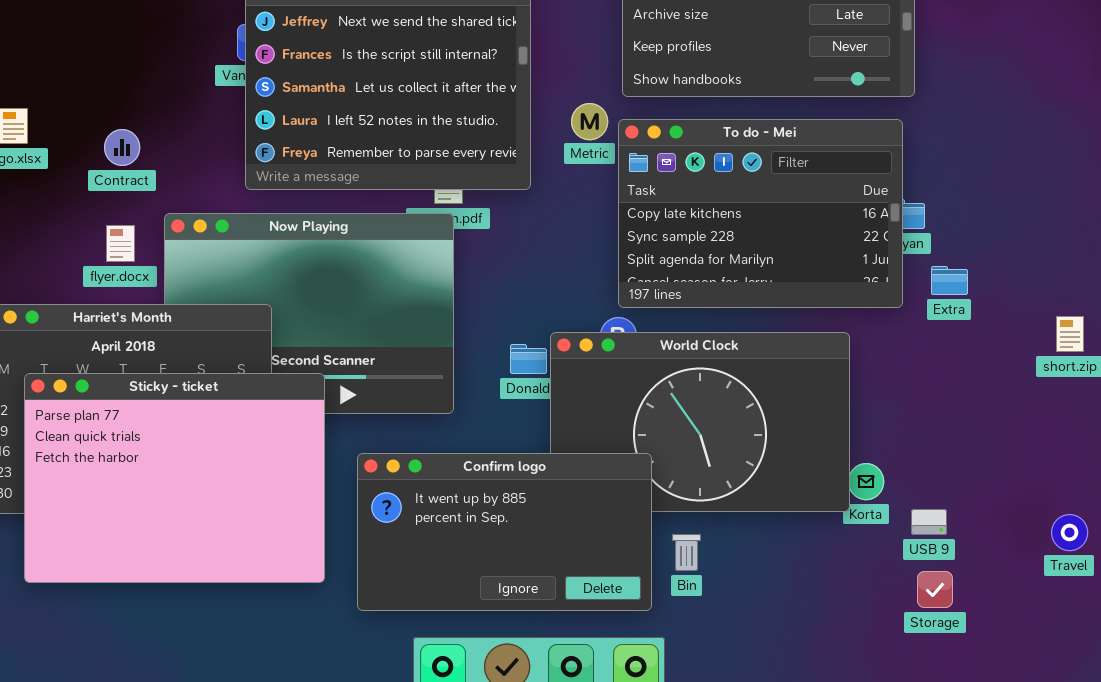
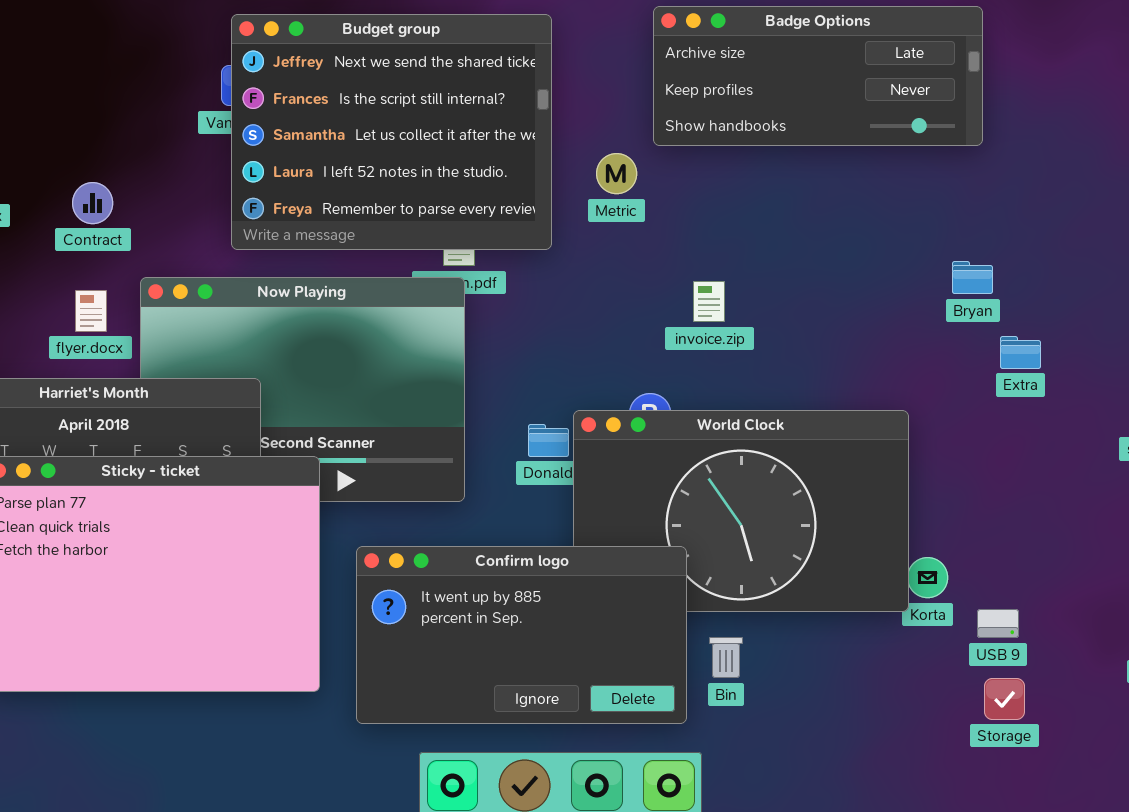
To do - Mei: [618,119,903,308] -> none, closed

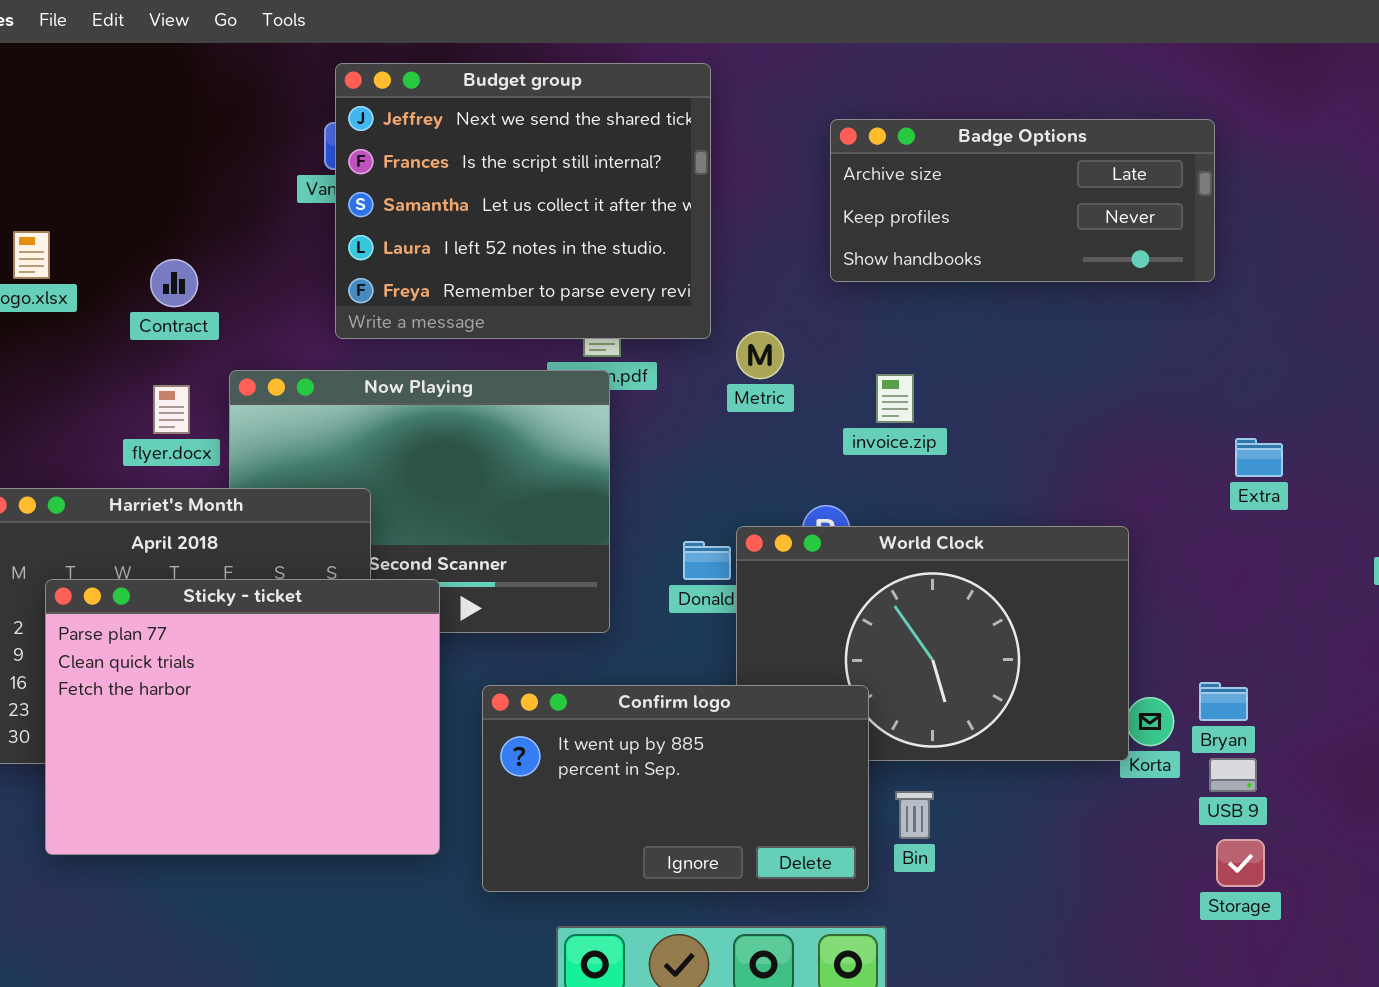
Badge Options: [653,6,983,146] -> [830,119,1215,282], moved
Metric: [596,153,637,194] -> [736,331,784,379], moved
Bryan: [952,261,993,294] -> [1199,682,1248,721], moved

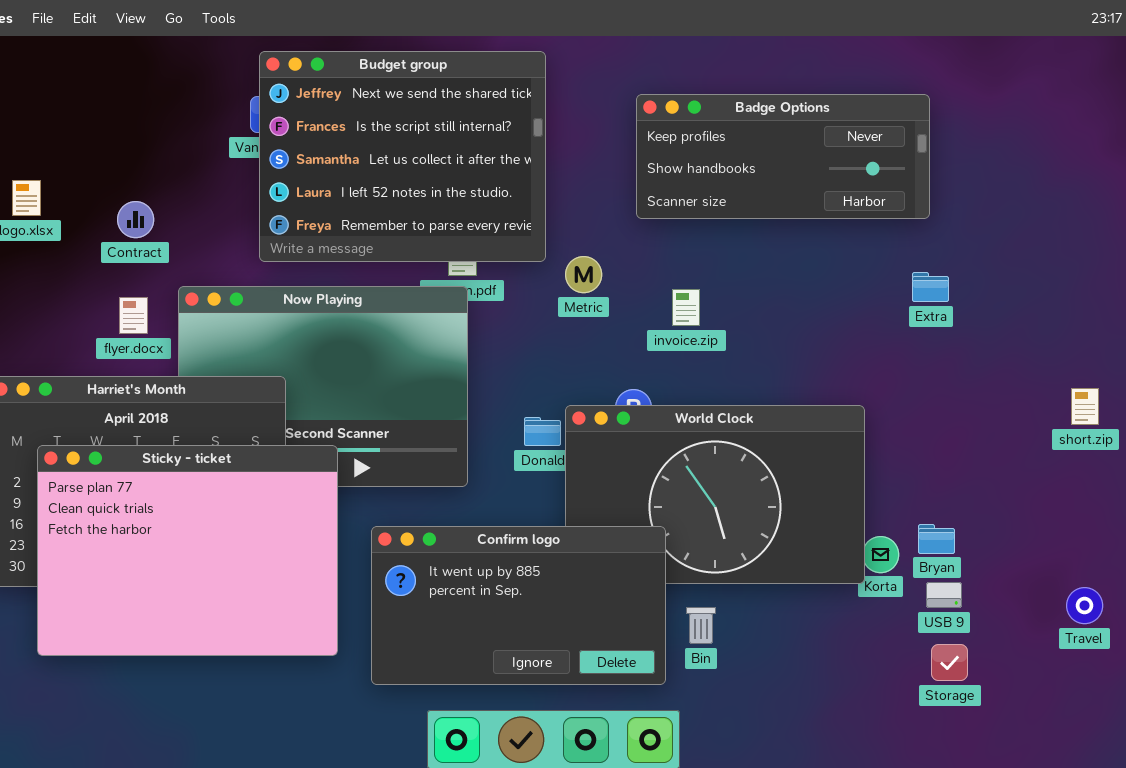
Badge Options: [830,119,1215,282] -> [636,94,930,219], scrolled down 1 row
Extra: [1235,438,1283,477] -> [912,272,949,302], moved

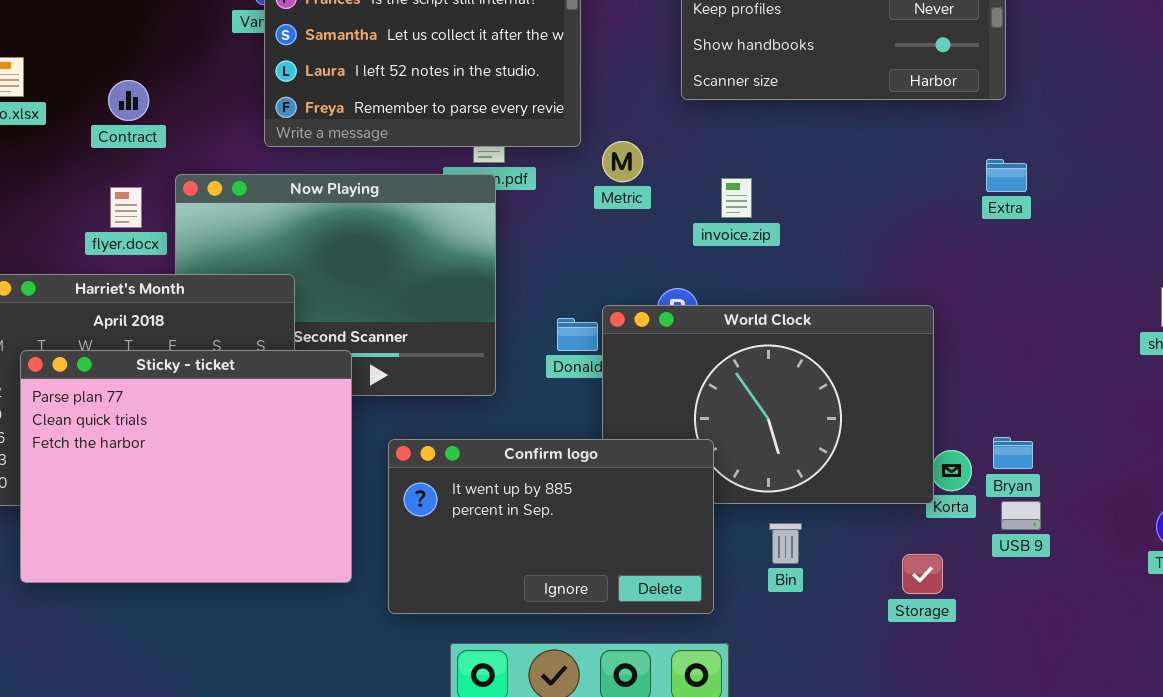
Bin: [686,607,716,644] -> [769,523,802,564], moved
Storage: [931,644,968,681] -> [902,554,943,594], moved

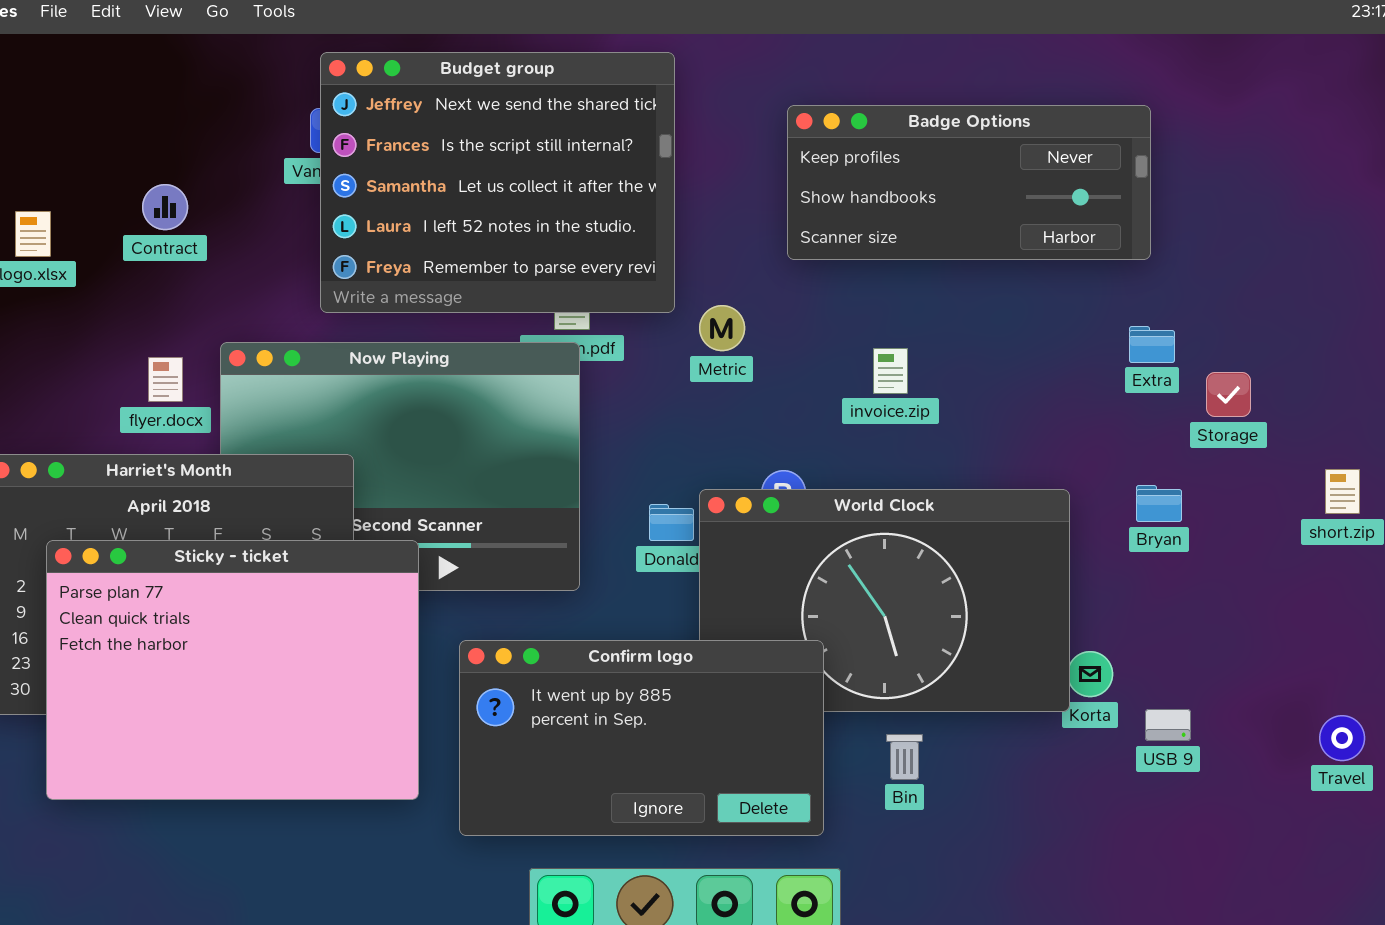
Contract: [108,80,149,121] -> [142,184,188,230], moved
invoice.zip: [721,178,752,218] -> [873,348,908,394], moved
Bryan: [993,437,1033,469] -> [1136,485,1182,522], moved
Storage: [902,554,943,594] -> [1206,372,1251,417], moved

